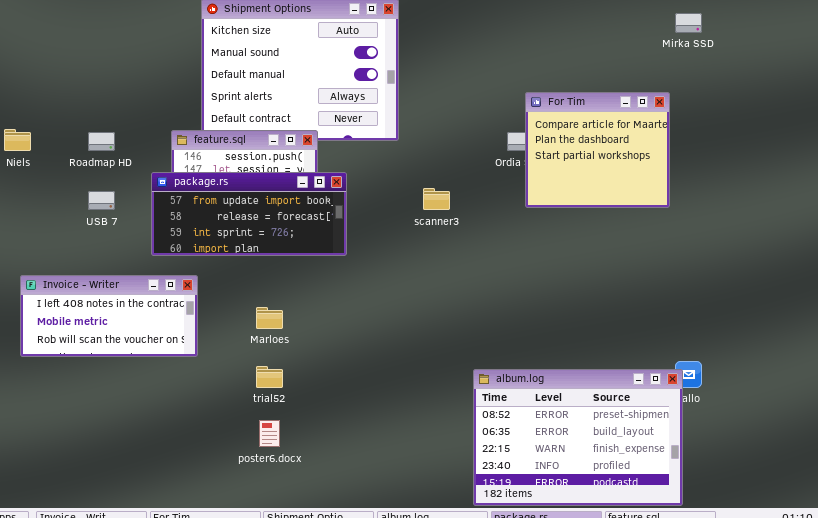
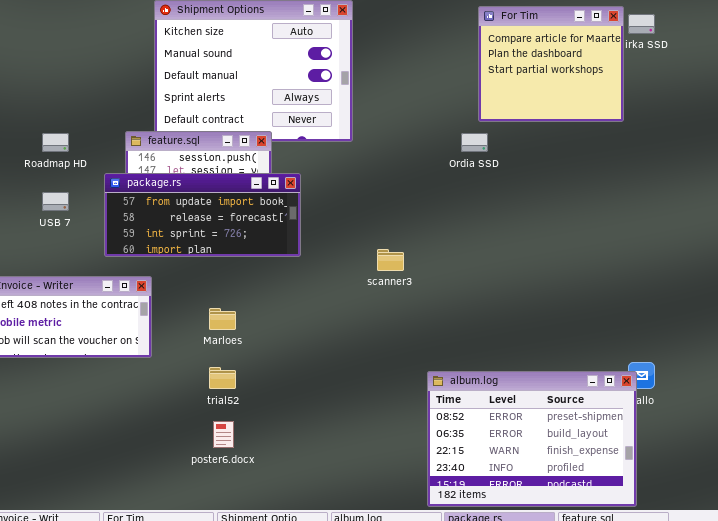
For Tim: [525,92,670,208] -> [478,6,624,122], moved
scanner3: [423,188,450,210] -> [377,249,404,271], moved

